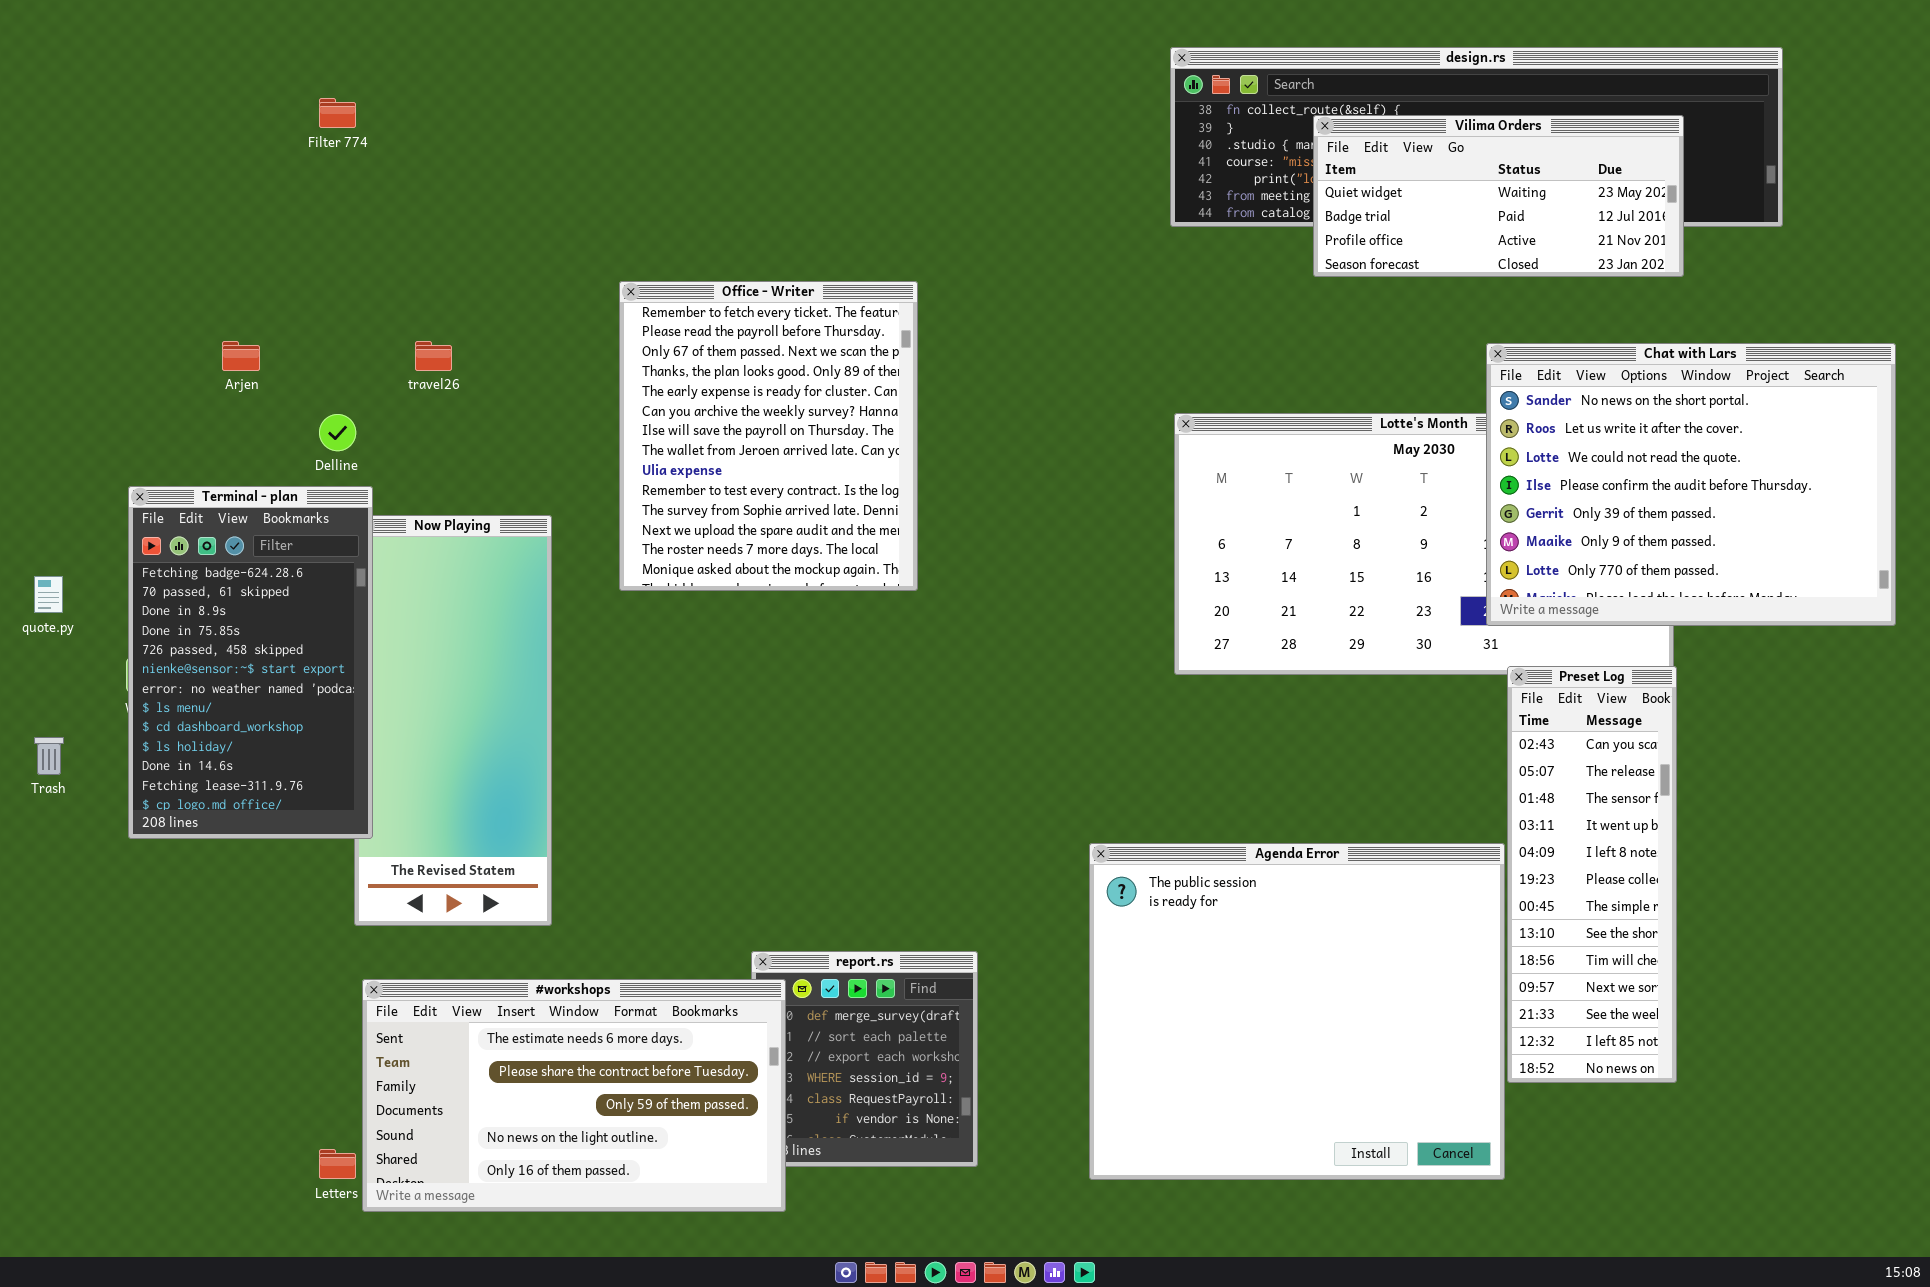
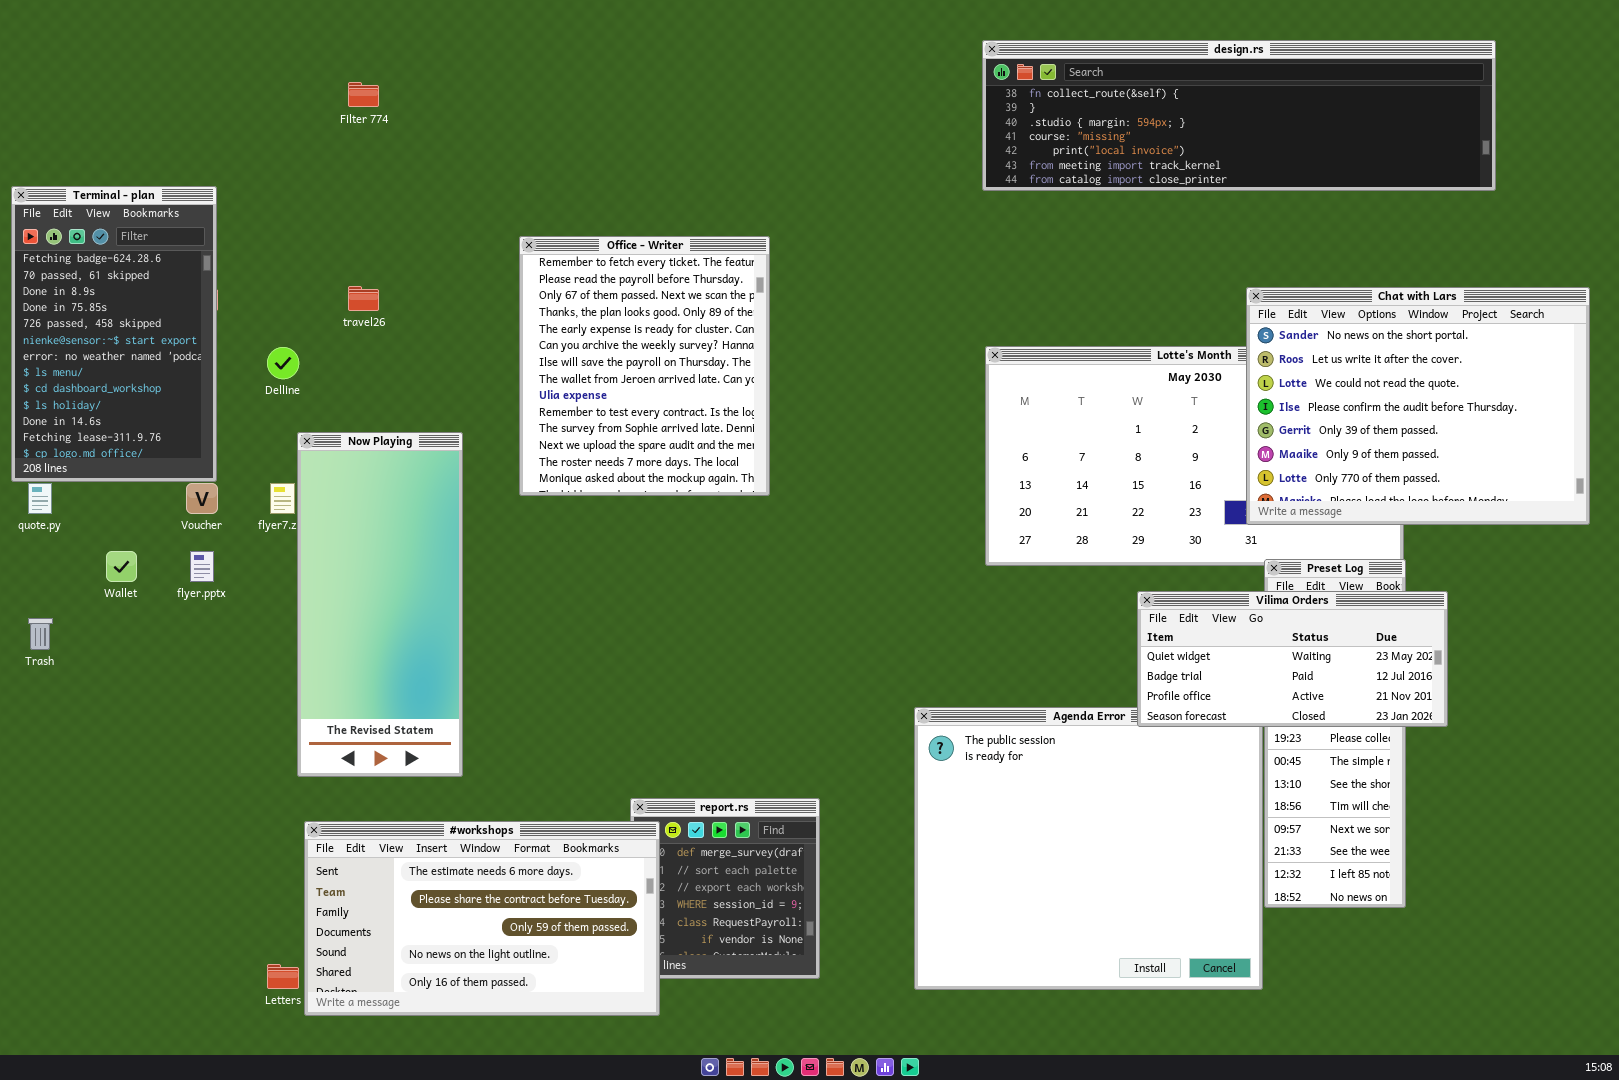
Filter 774: [319,98,356,128] -> [348,82,379,107], moved
Vilima Orders: [1313,115,1684,277] -> [1137,591,1448,727], moved
Terminal - plan: [128,486,373,839] -> [11,186,217,482], moved

